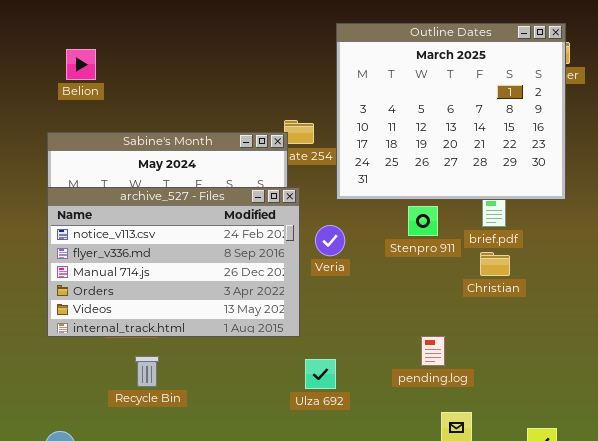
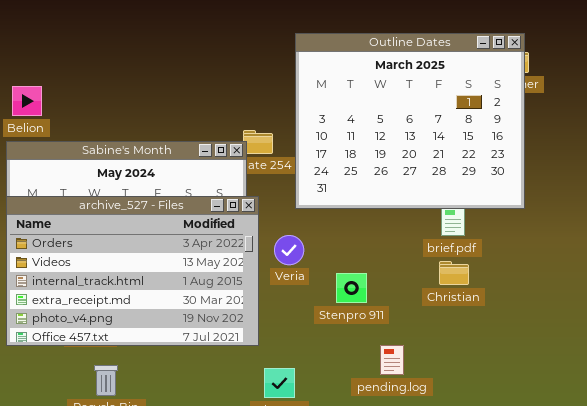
Belion: [66,49,96,80] -> [12,86,42,116], moved
archive_527 - Files: [47,187,300,337] -> [6,196,259,346], scrolled down 3 rows
Stenpro 911: [408,206,438,236] -> [336,273,367,303], moved

